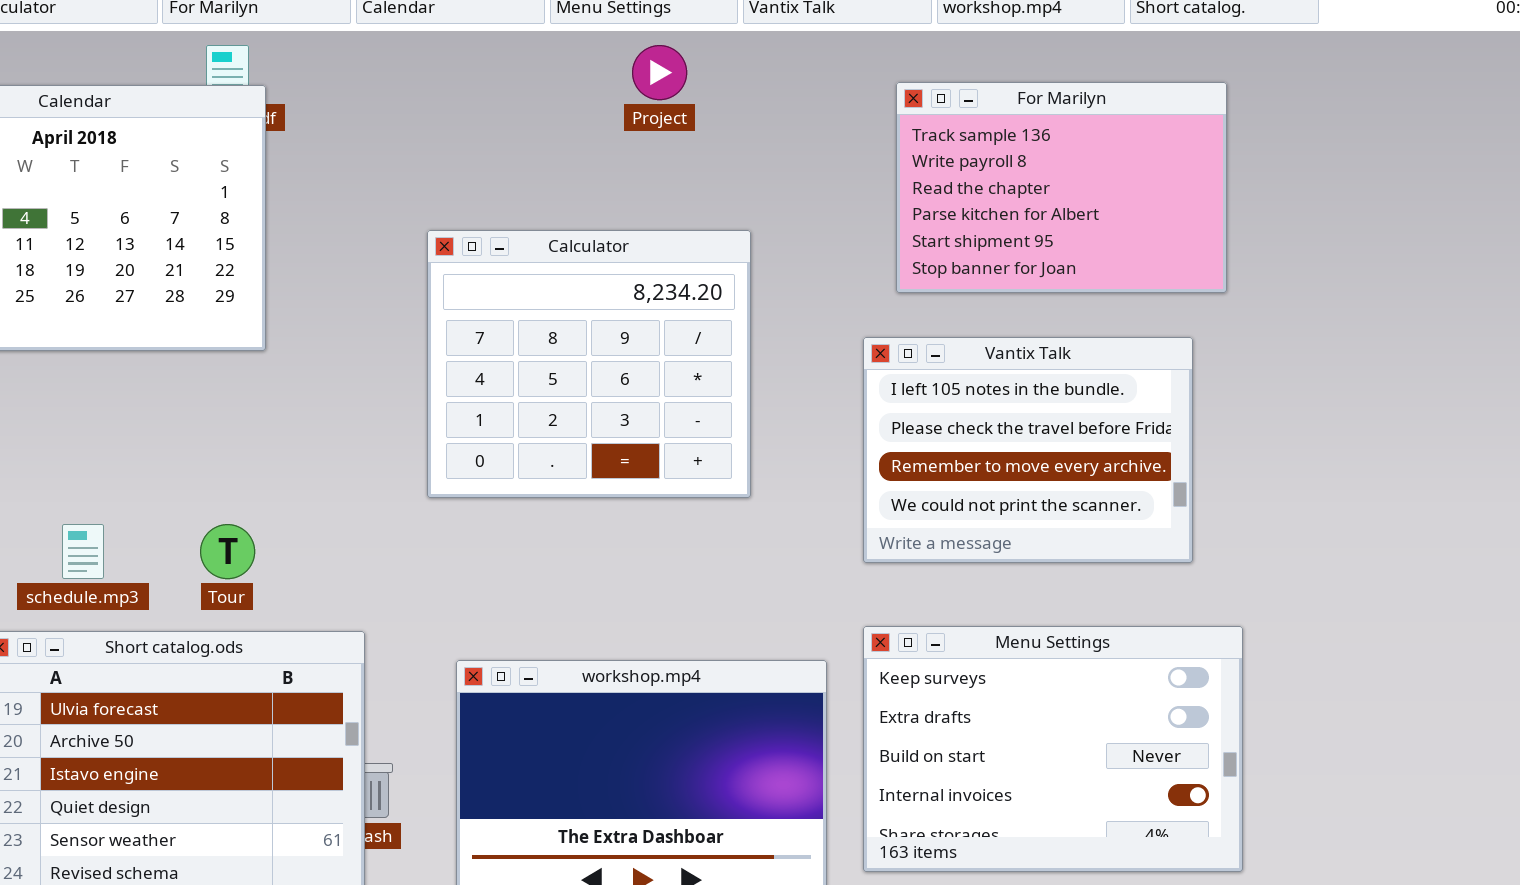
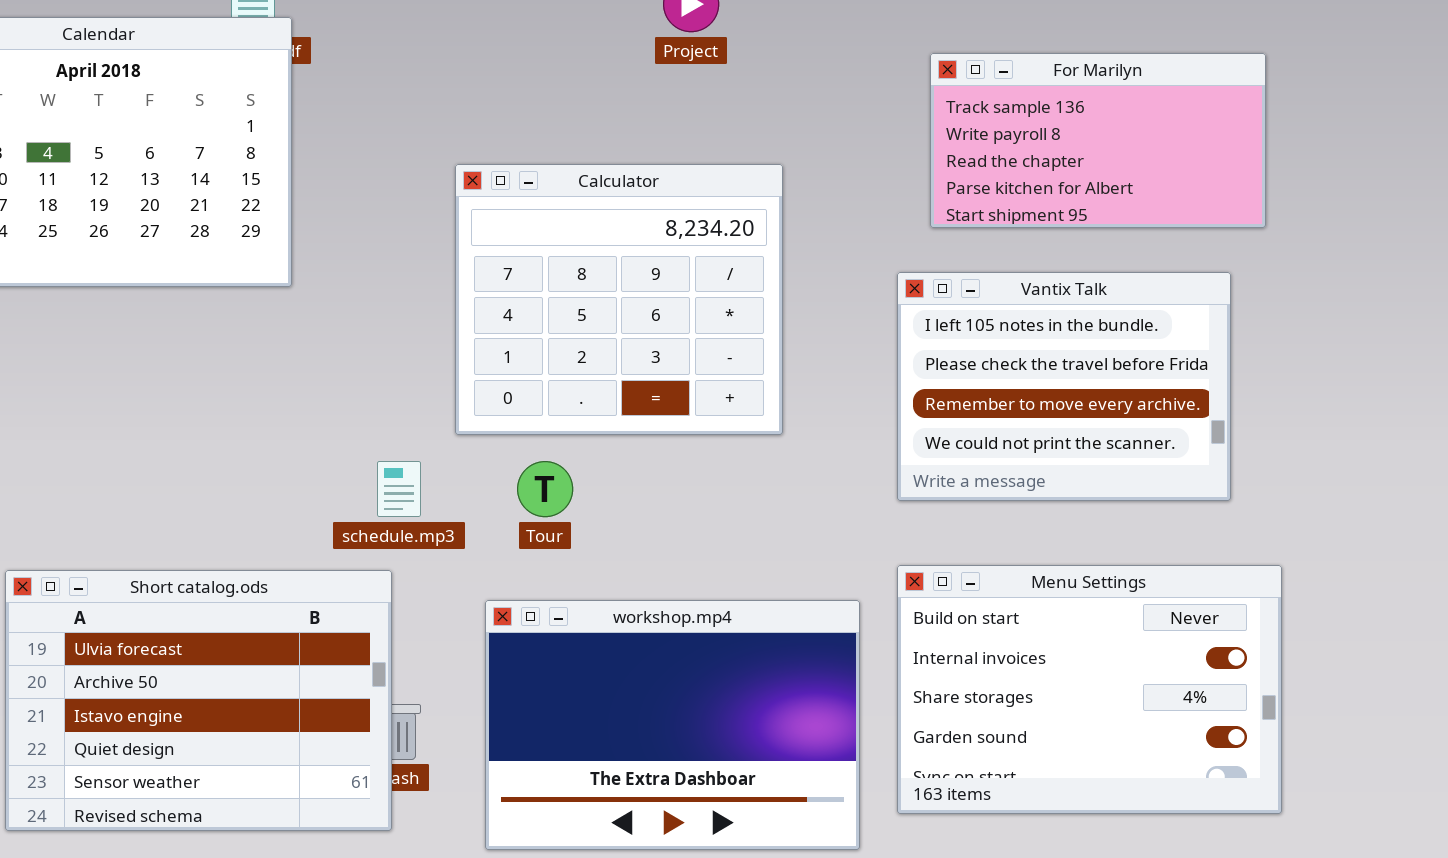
For Marilyn: [896,82,1227,293] -> [930,53,1266,228], resized
schedule.mp3: [62,524,104,579] -> [377,461,421,517], moved
Tour: [200,524,255,579] -> [517,461,573,517], moved
Menu Settings: [863,626,1243,872] -> [897,565,1282,814], scrolled down 2 rows

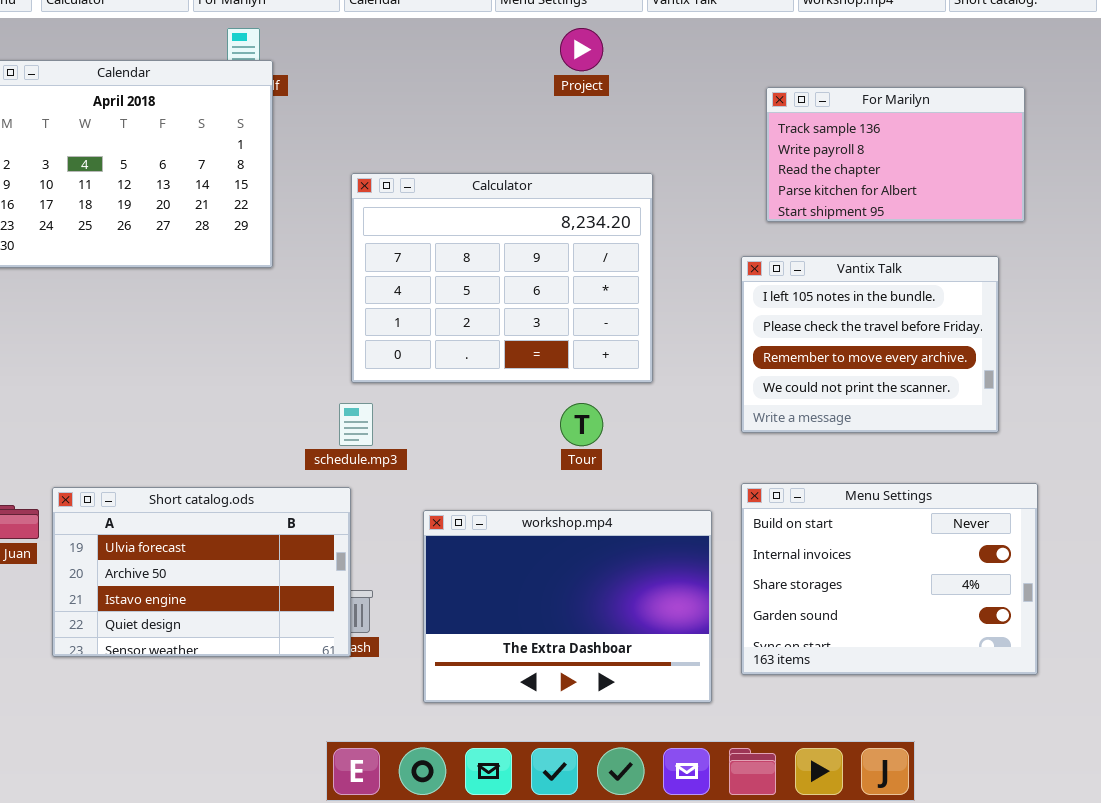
Calculator: [455,164,783,435] -> [351,173,653,383], resized
Tour: [517,461,573,517] -> [560,403,603,446], moved
Short catalog.ods: [5,570,392,831] -> [52,487,351,657], resized

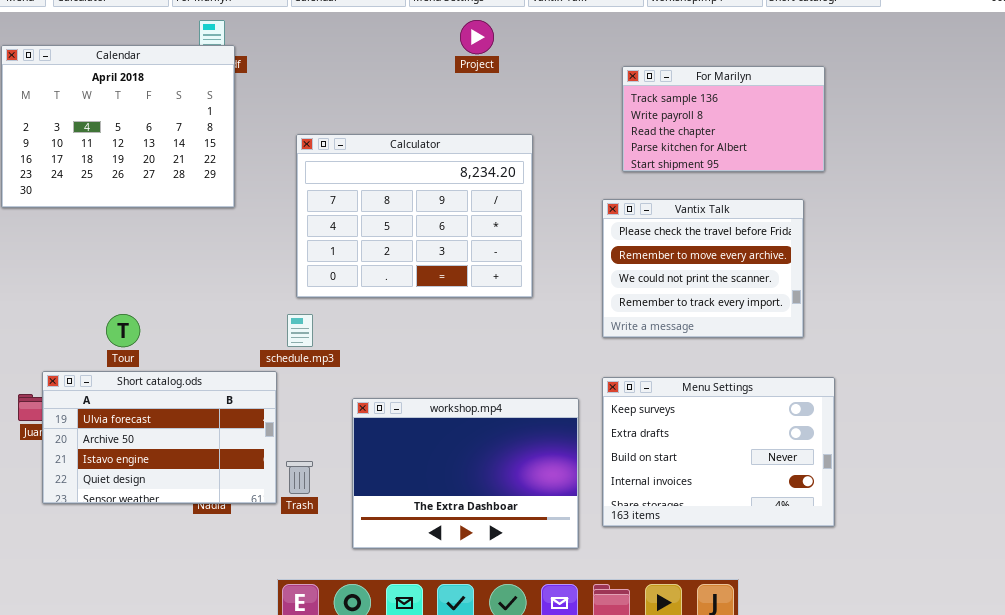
Vantix Talk: [741,256,999,433] -> [602,199,804,338], scrolled down 1 row
Tour: [560,403,603,446] -> [106,314,140,347], moved
Menu Settings: [741,483,1038,675] -> [602,377,835,527], scrolled up 2 rows
Short catalog.ods: [52,487,351,657] -> [42,371,277,504], moved

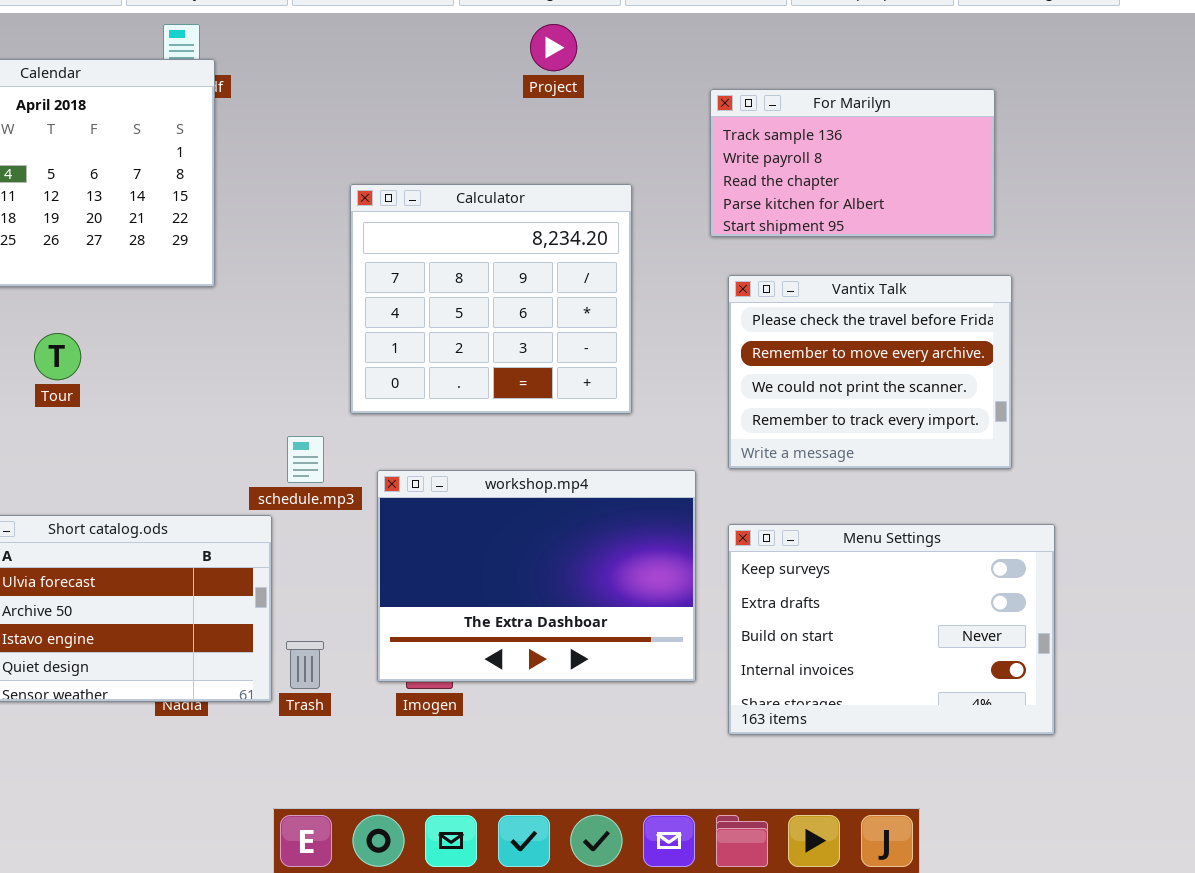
For Marilyn: [622,66,825,172] -> [710,89,995,237], moved
Calculator: [296,134,533,298] -> [350,184,632,414], resized
Tour: [106,314,140,347] -> [34,333,81,380], moved
workshop.mp4: [352,398,579,549] -> [377,470,696,682], moved

